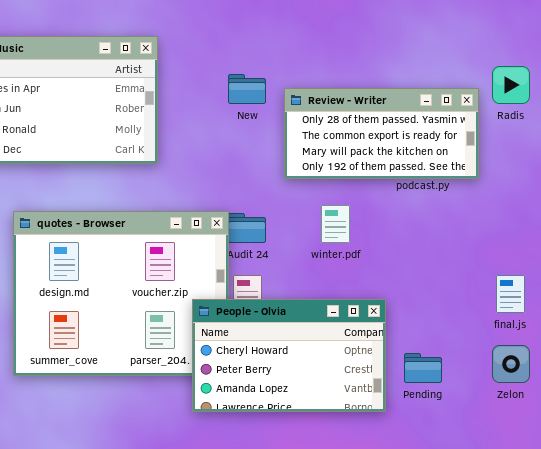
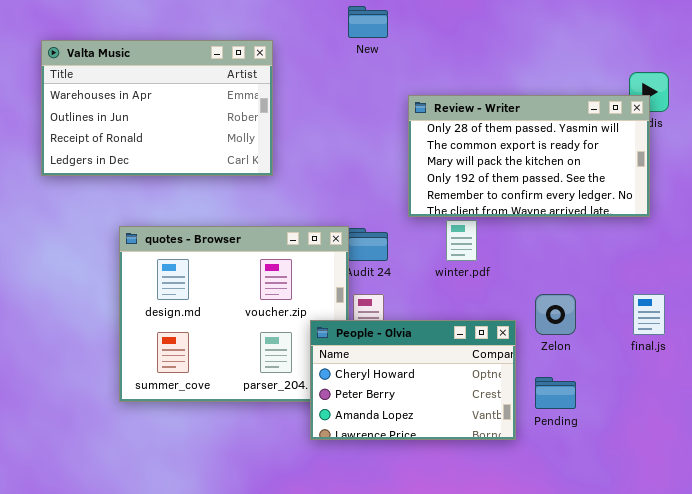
New: [228,74,266,104] -> [348,6,388,38], moved
Review - Writer: [284,88,479,179] -> [408,95,650,217], resized
Zelon: [492,345,530,383] -> [535,294,576,335], moved

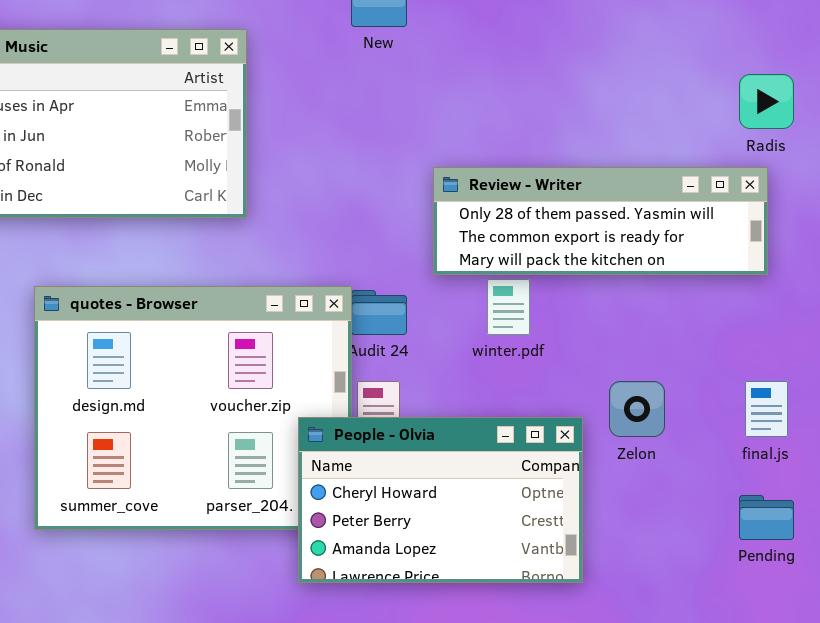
Review - Writer: [408,95,650,217] -> [433,167,768,275], resized
Pending: [535,377,576,409] -> [739,495,794,540], moved

